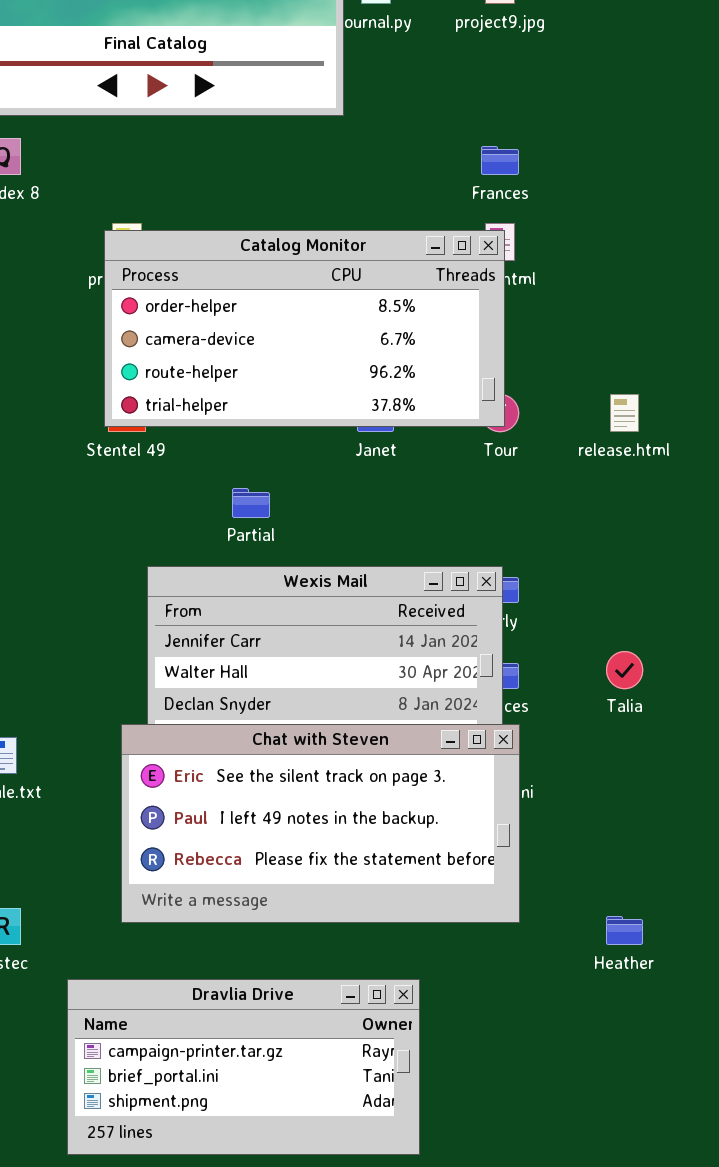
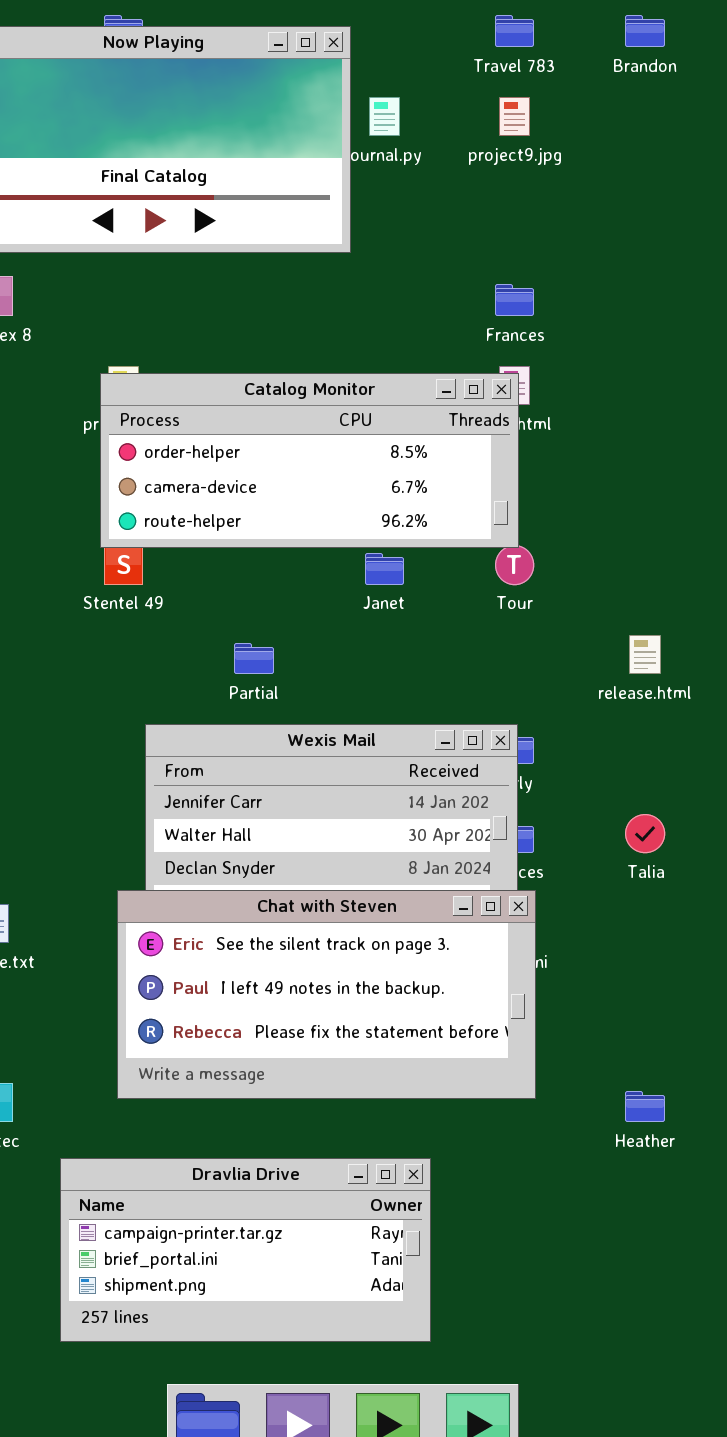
Catalog Monitor: [104,230,505,427] -> [100,373,519,548], resized
release.html: [610,394,639,432] -> [629,635,661,674], moved

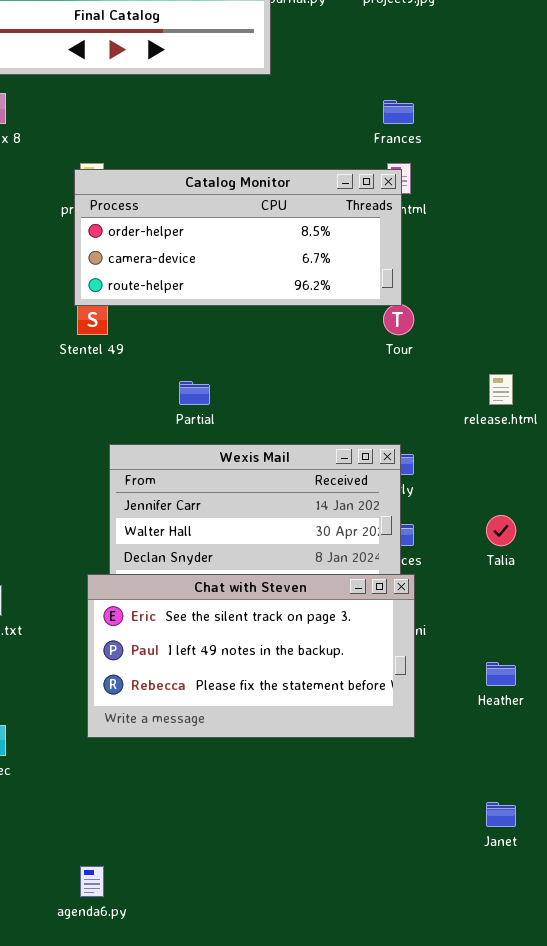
Janet: [365,553,404,585] -> [486,802,516,827], moved
Heather: [625,1091,665,1122] -> [486,662,516,686], moved
Dravlia Drive: [60,1158,431,1342] -> none, closed

